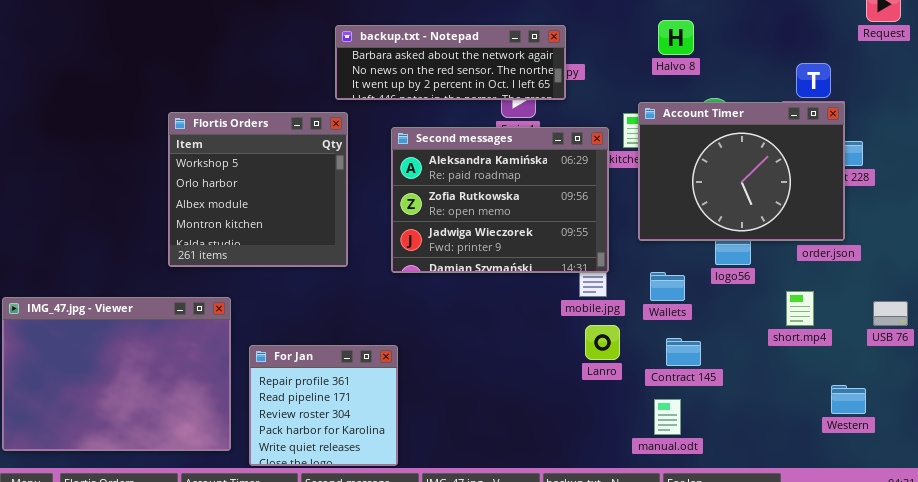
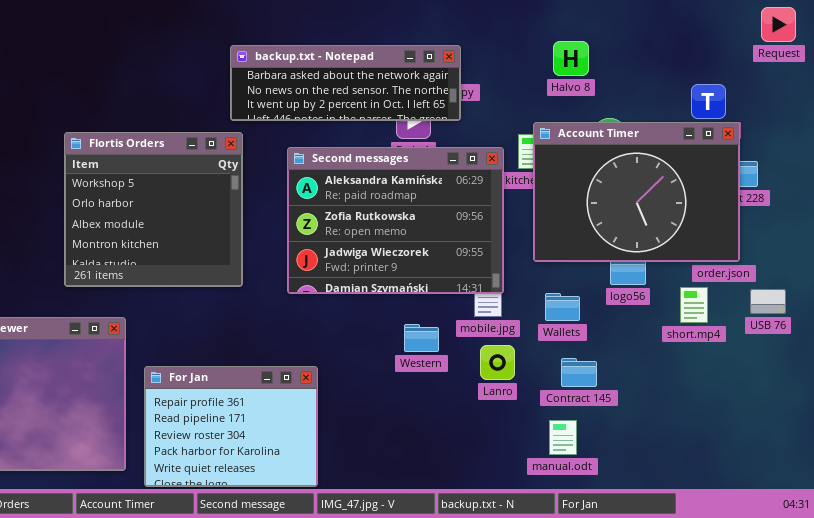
short.mp4: [786,291,814,326] -> [680,287,708,323], moved
USB 76: [873,301,908,326] -> [750,289,786,314], moved
For Jan: [249,345,398,466] -> [144,366,318,487], resized
Western: [831,385,866,414] -> [404,324,439,352], moved

